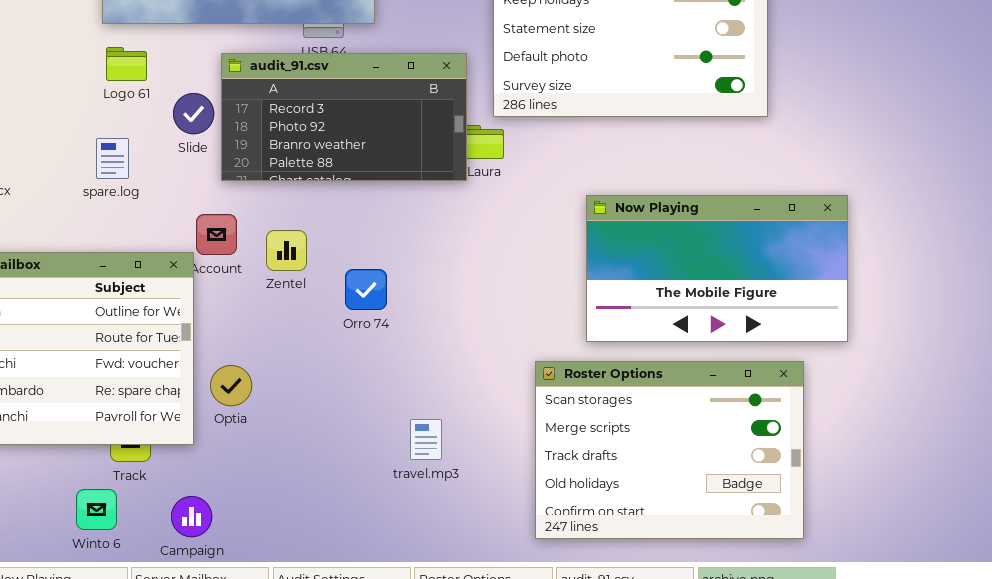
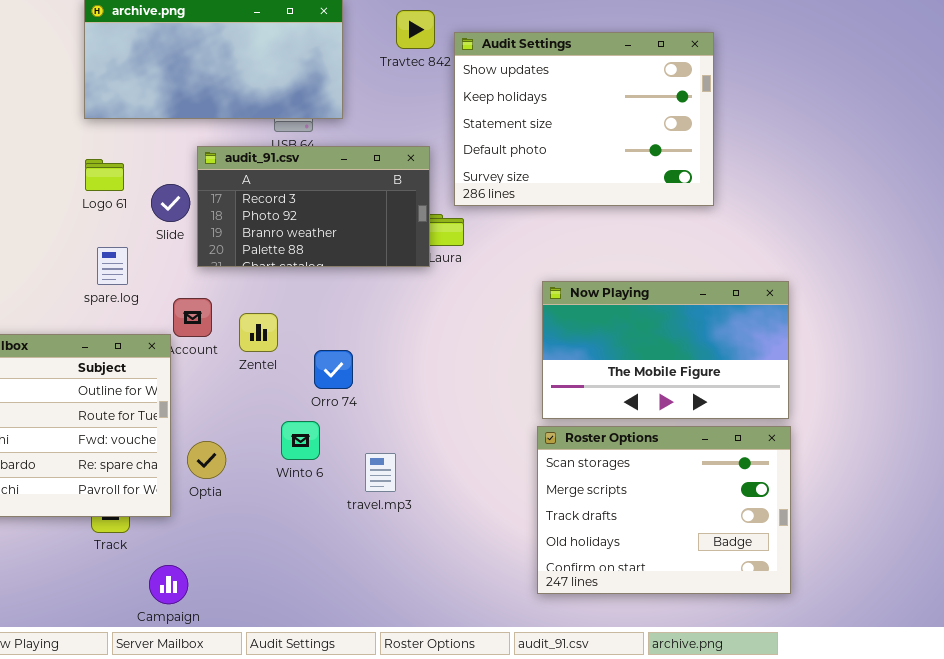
Logo 61: [106,47,147,81] -> [85,159,124,191], moved
spare.log: [96,138,129,179] -> [97,247,128,285], moved
Roster Options: [535,361,804,539] -> [537,426,791,594], moved
travel.mp3: [410,419,442,460] -> [365,453,396,492], moved
Winto 6: [76,489,117,530] -> [281,421,320,460], moved

